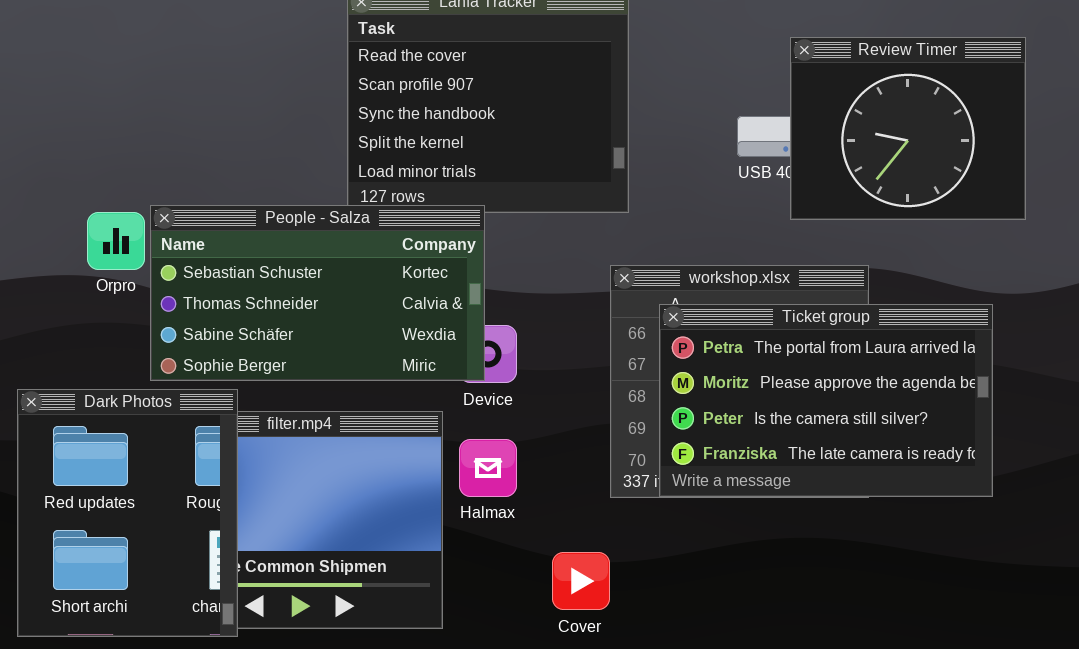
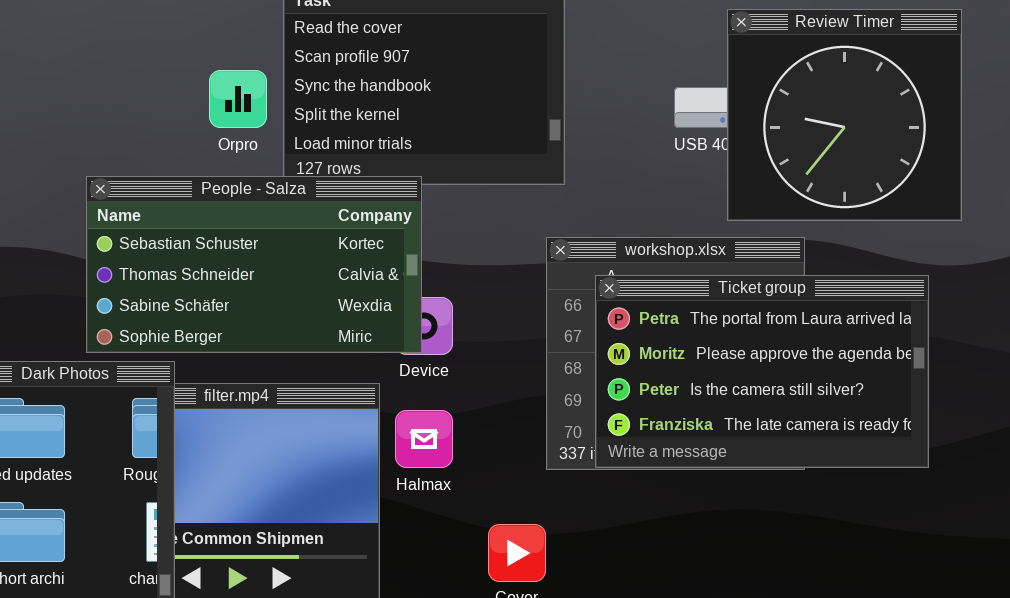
Review Timer: [790,37,1026,220] -> [727,9,962,221], resized
Orpro: [87,212,145,270] -> [209,70,267,128], moved

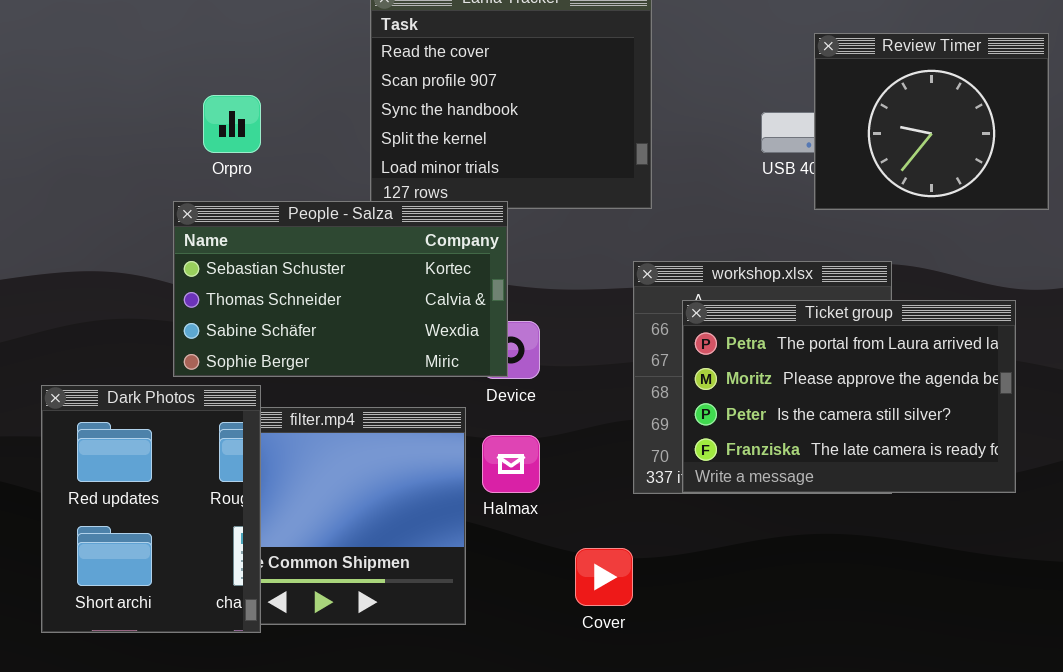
Review Timer: [727,9,962,221] -> [814,33,1049,210], resized
Orpro: [209,70,267,128] -> [203,95,261,153], moved

